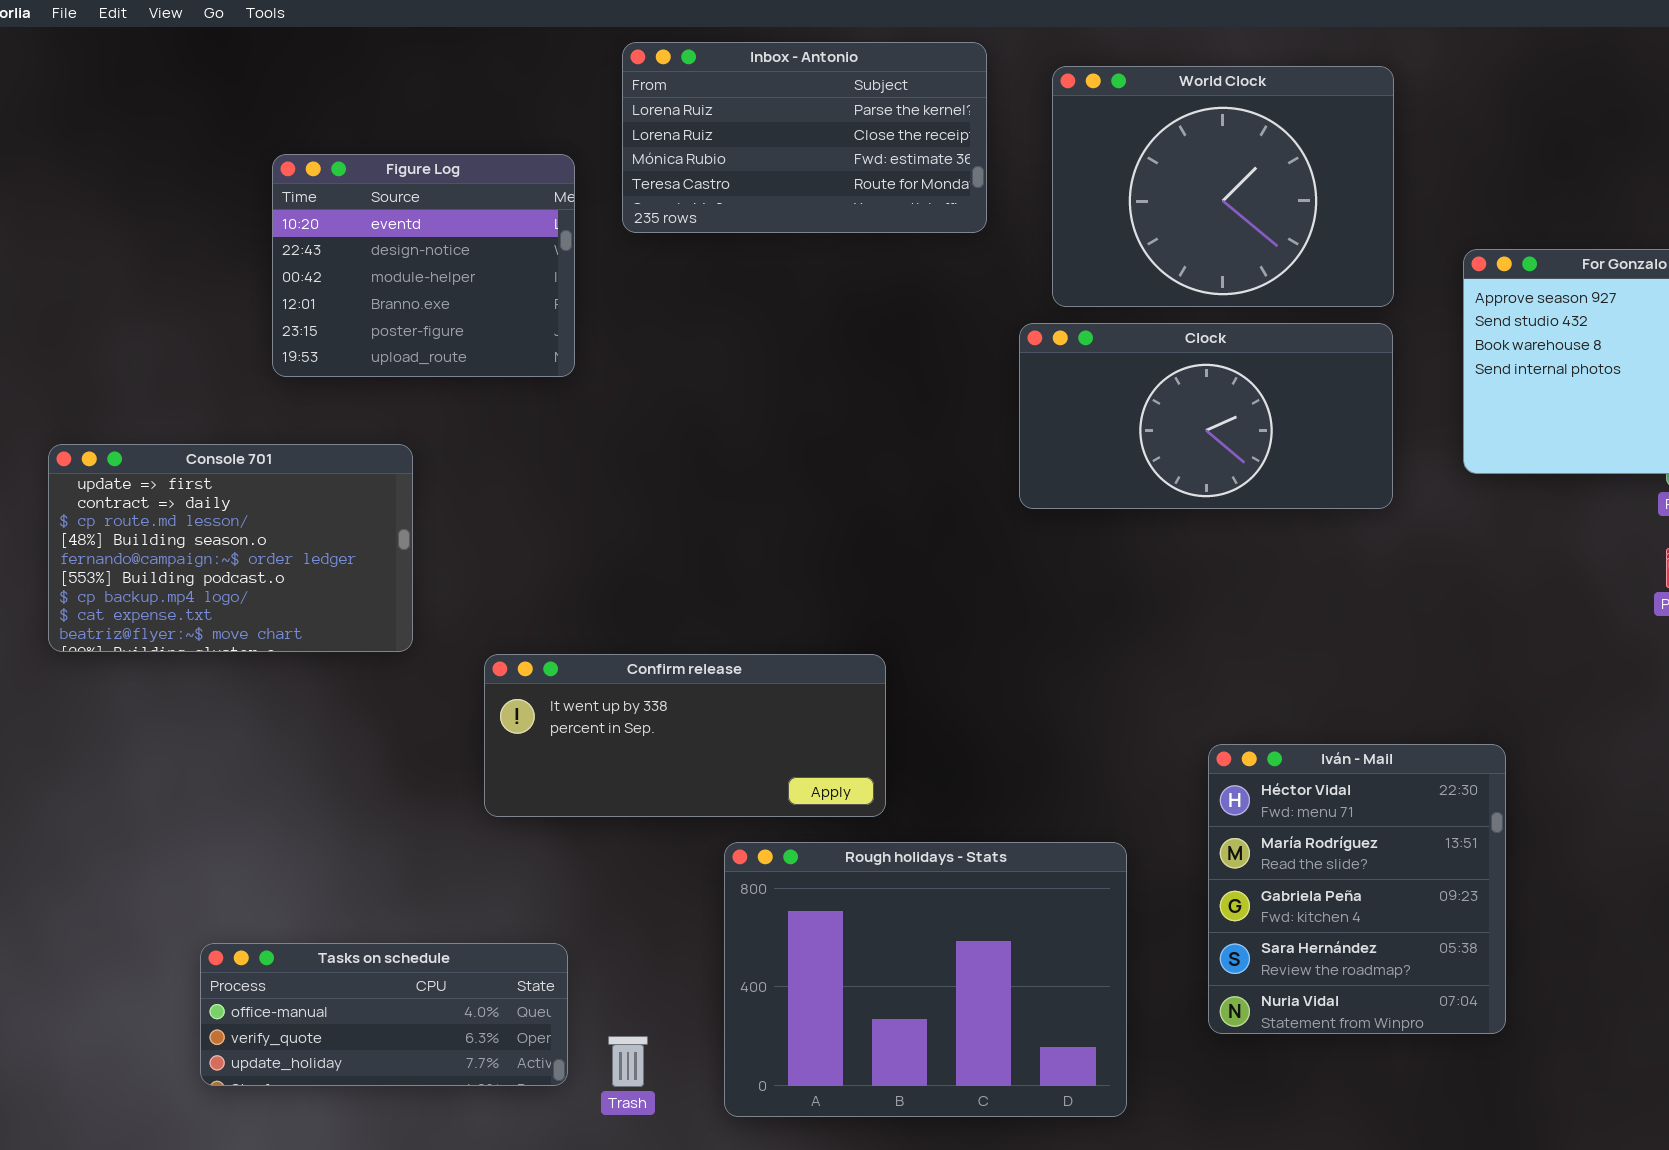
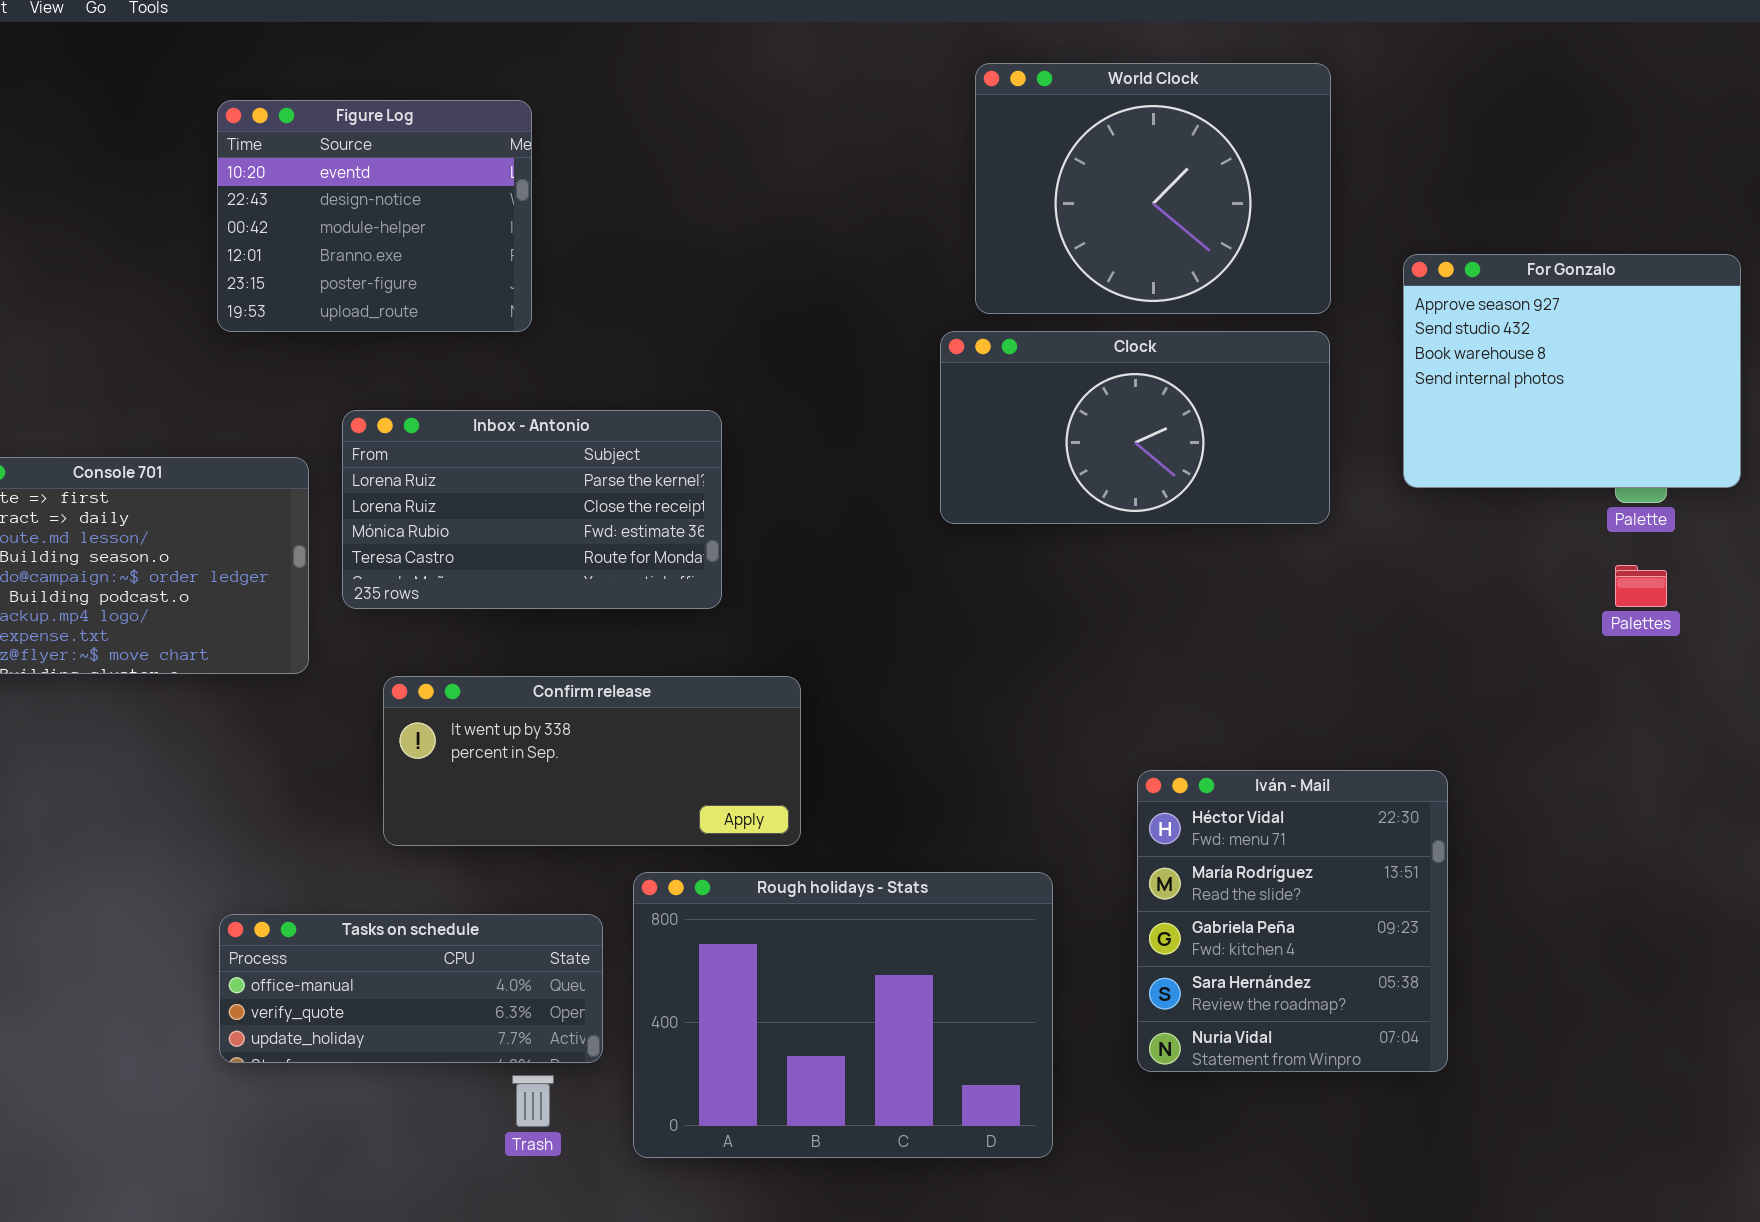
Inbox - Antonio: [622,42,987,233] -> [342,410,722,609], moved
Figure Log: [272,154,575,377] -> [217,100,532,332], moved
Tasks on schedule: [200,943,568,1086] -> [219,914,603,1063], moved

